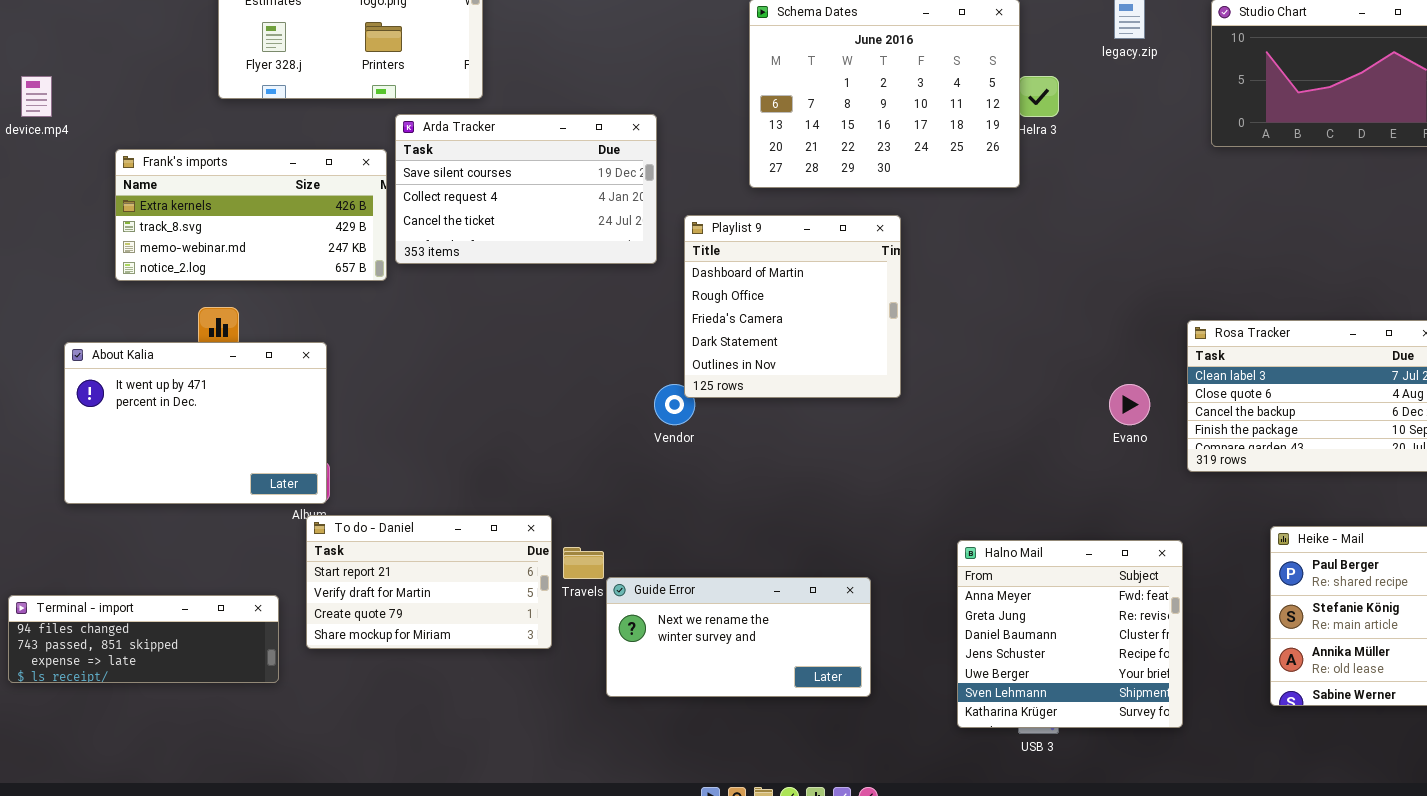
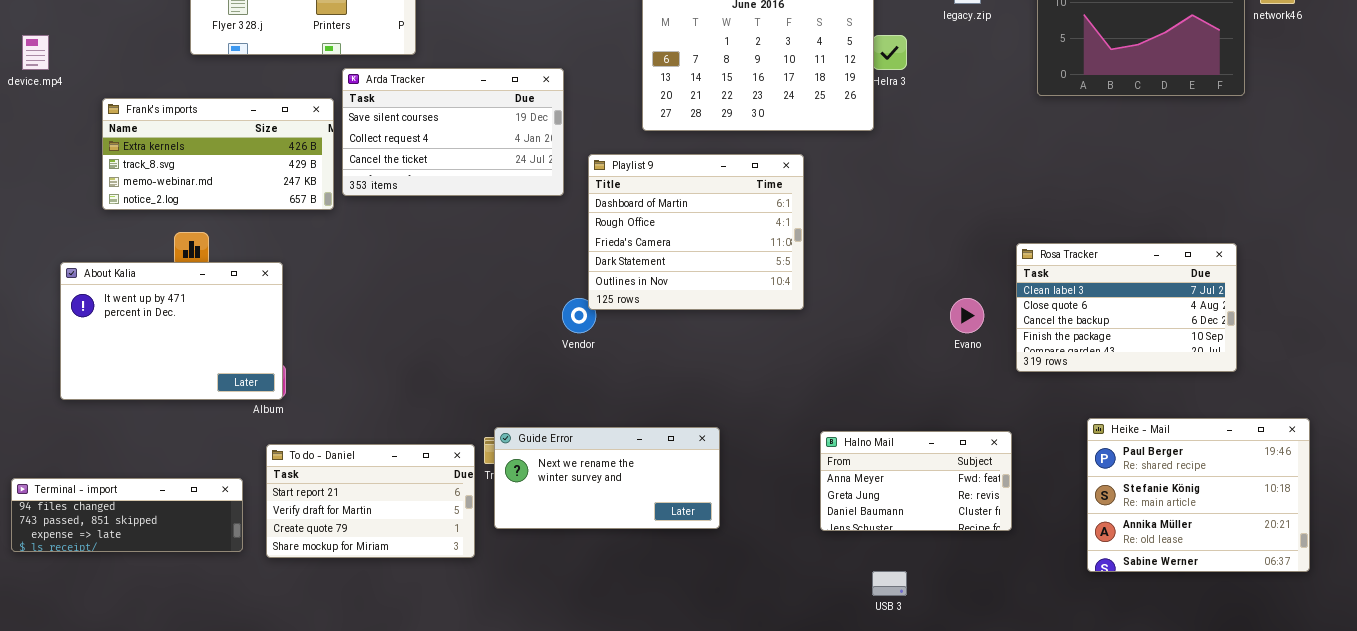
Playlist 9: [684,215,901,398] -> [588,154,804,310], resized
To do - Daniel: [306,515,552,649] -> [266,444,475,558], moved
Halno Mail: [957,540,1183,728] -> [820,431,1012,531], resized
Guide Error: [606,577,871,697] -> [494,427,720,529], moved

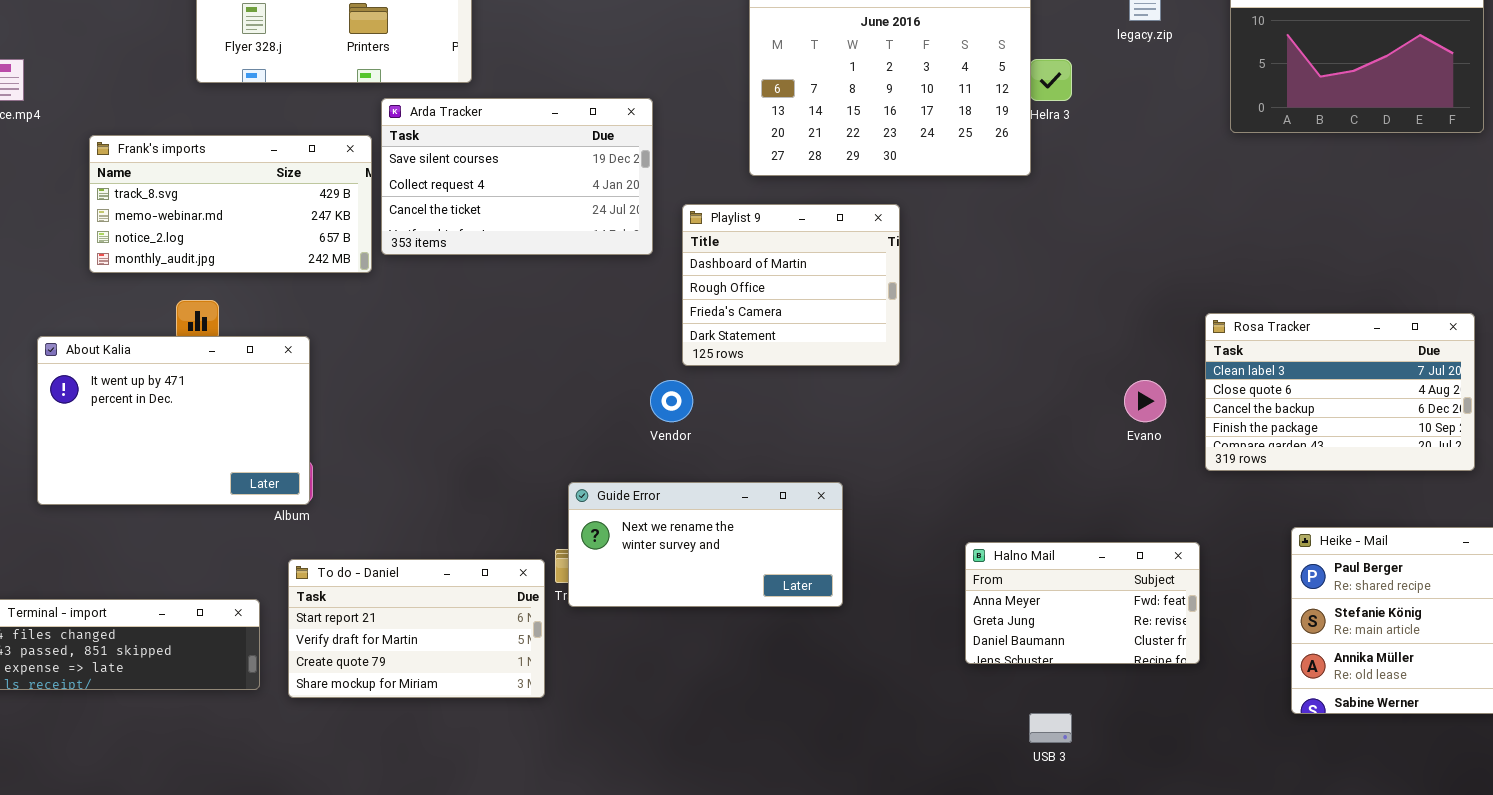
Frank's imports: [102,98,334,210] -> [89,135,372,273], scrolled down 1 row
Playlist 9: [588,154,804,310] -> [682,204,900,366], resized
Guide Error: [494,427,720,529] -> [568,482,843,607], moved

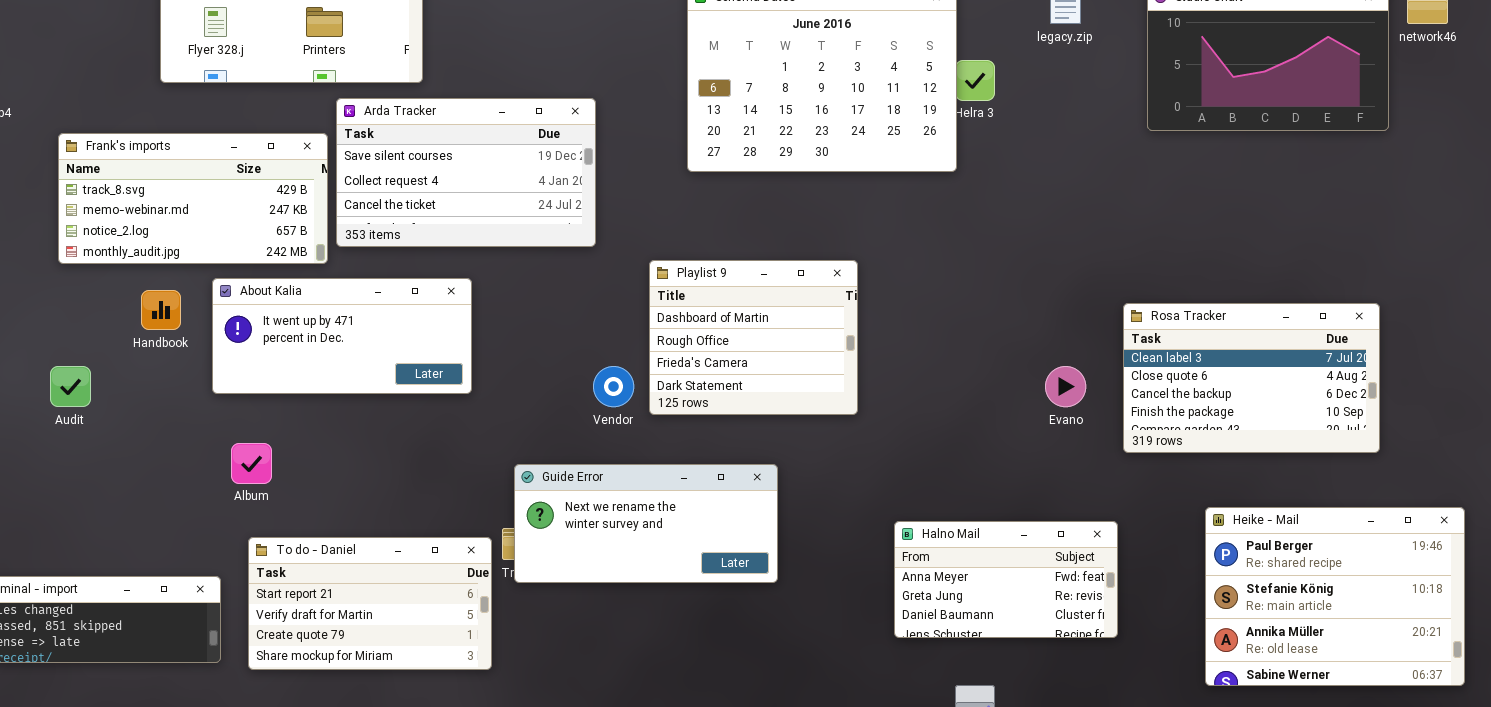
Playlist 9: [682,204,900,366] -> [649,260,858,415], moved
About Kalia: [37,336,310,505] -> [212,278,472,394], moved, resized

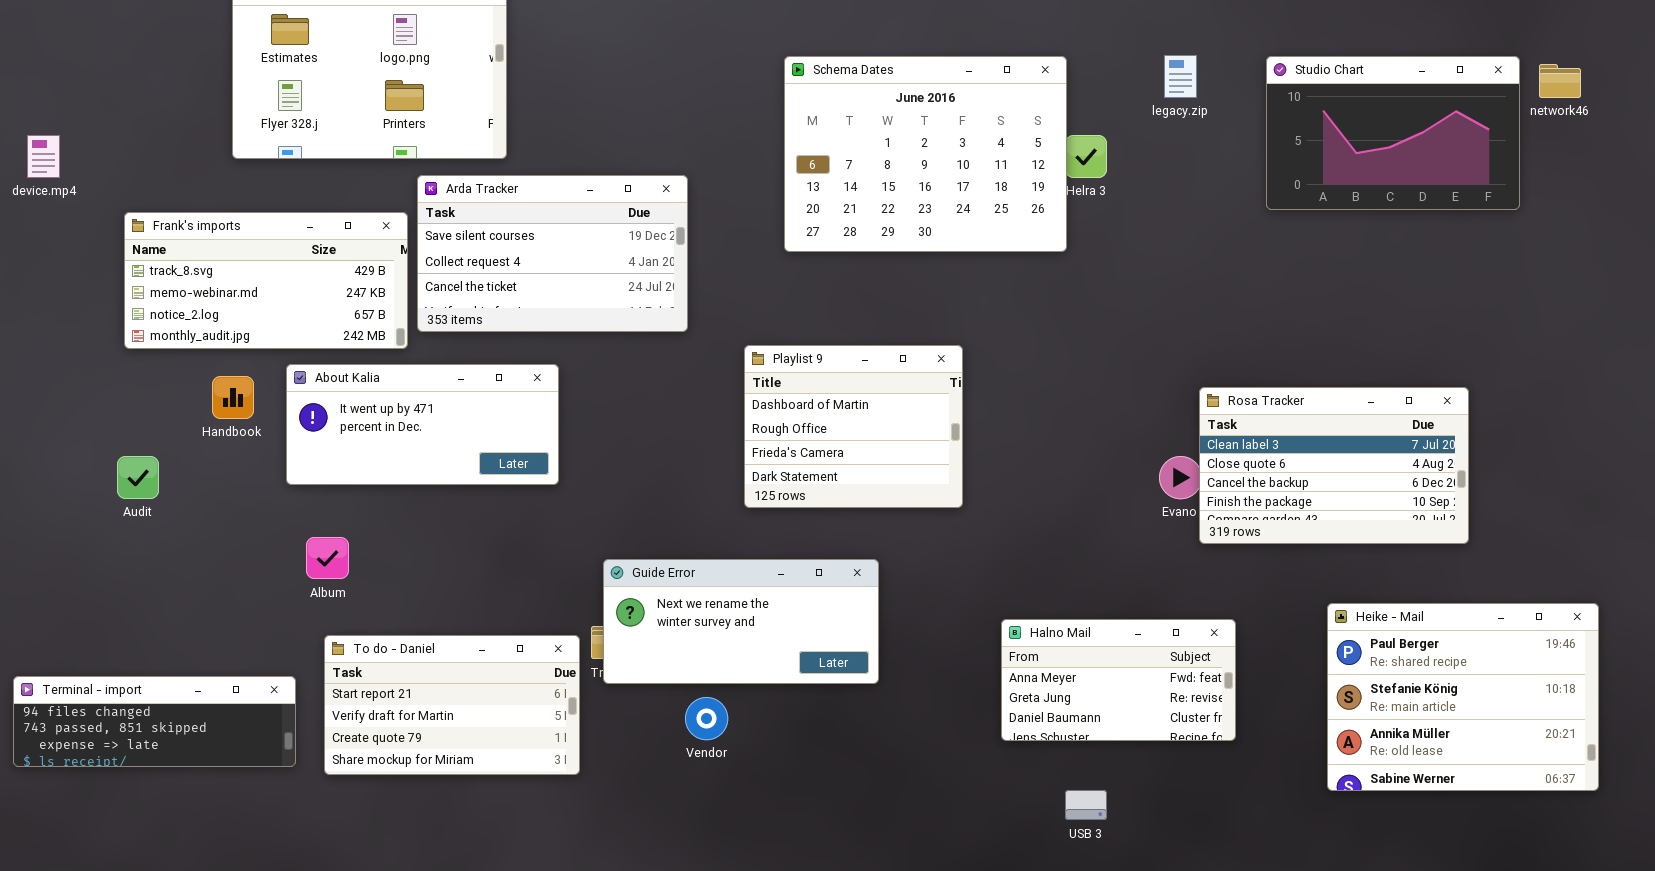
Rosa Tracker: [1123,303,1380,453] -> [1199,387,1469,544], moved
Vendor: [593,366,634,407] -> [685,697,728,740], moved

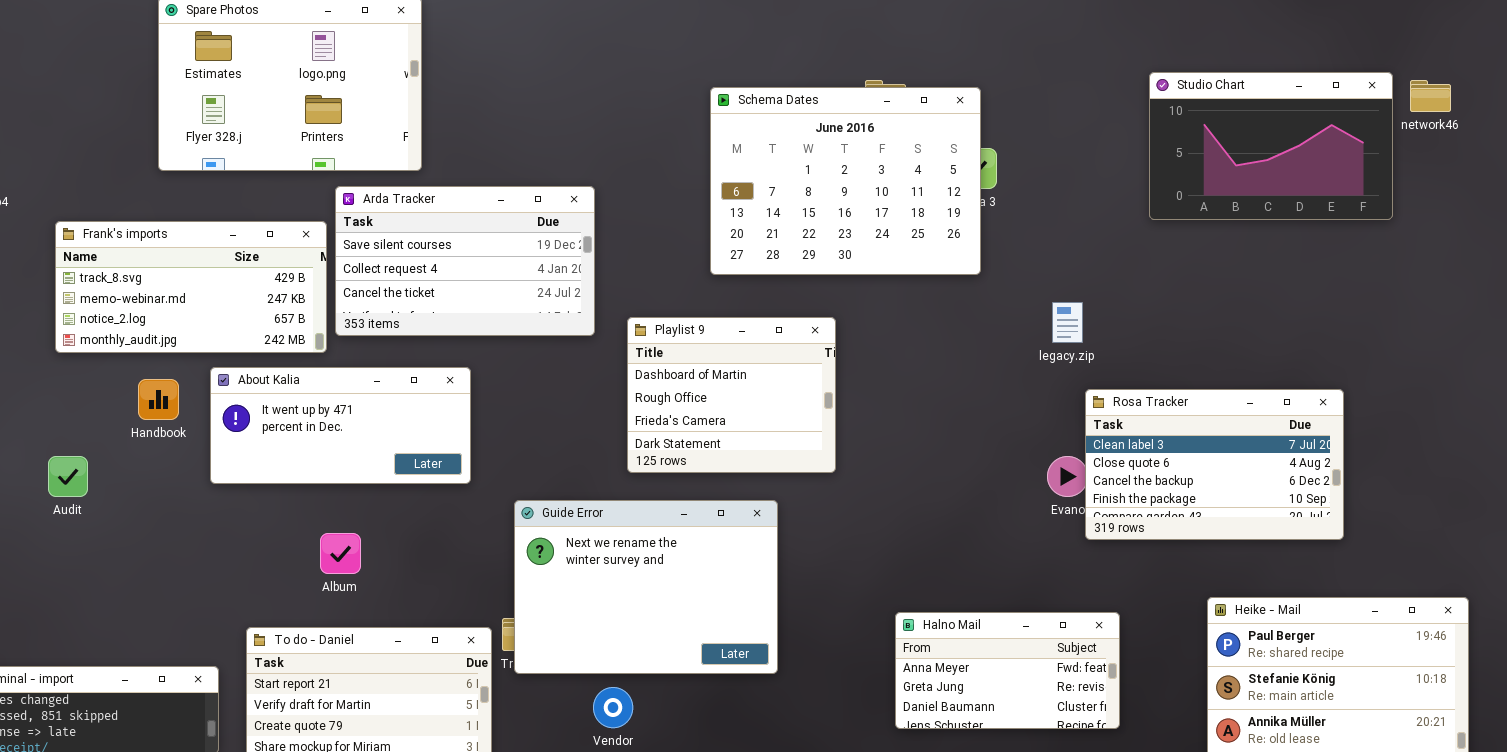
legacy.zip: [1164,55,1197,98] -> [1052,302,1083,343], moved
Schema Dates: [784,56,1067,252] -> [710,87,981,275], moved
Playlist 9: [744,345,963,508] -> [627,317,836,473], moved
Album: [306,537,349,579] -> [320,533,361,574], moved
Guide Error: [603,559,879,684] -> [514,500,778,674], resized

